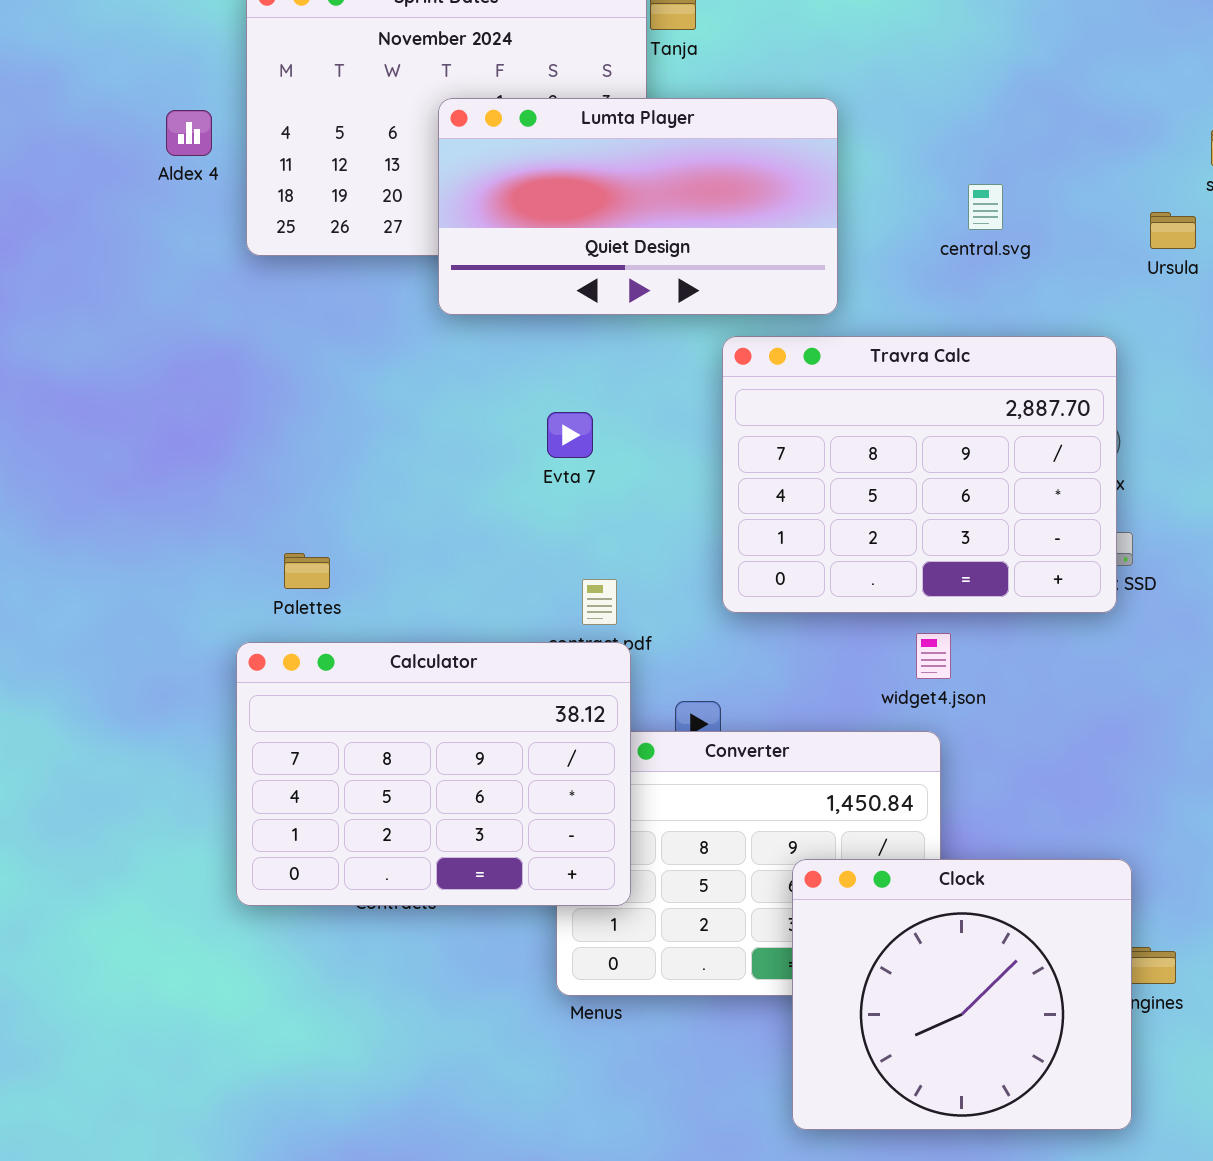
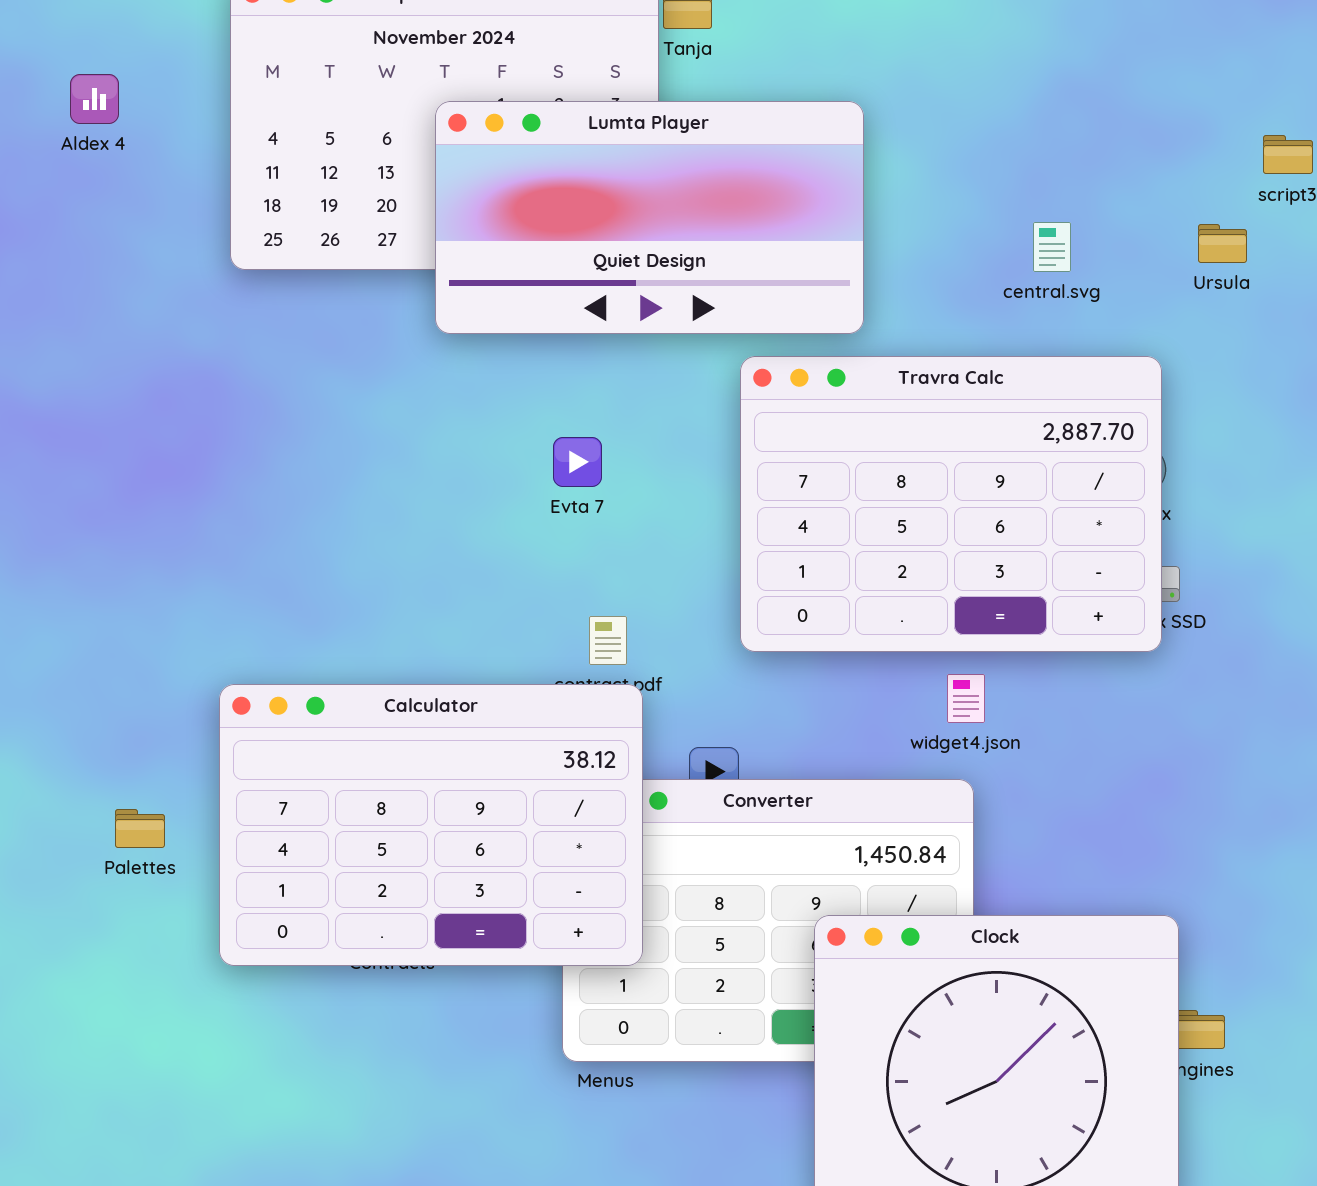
Aldex 4: [166,110,212,156] -> [70,74,119,124], moved
central.svg: [968,184,1003,230] -> [1033,222,1071,272], moved
Palettes: [284,553,330,589] -> [115,809,165,848], moved

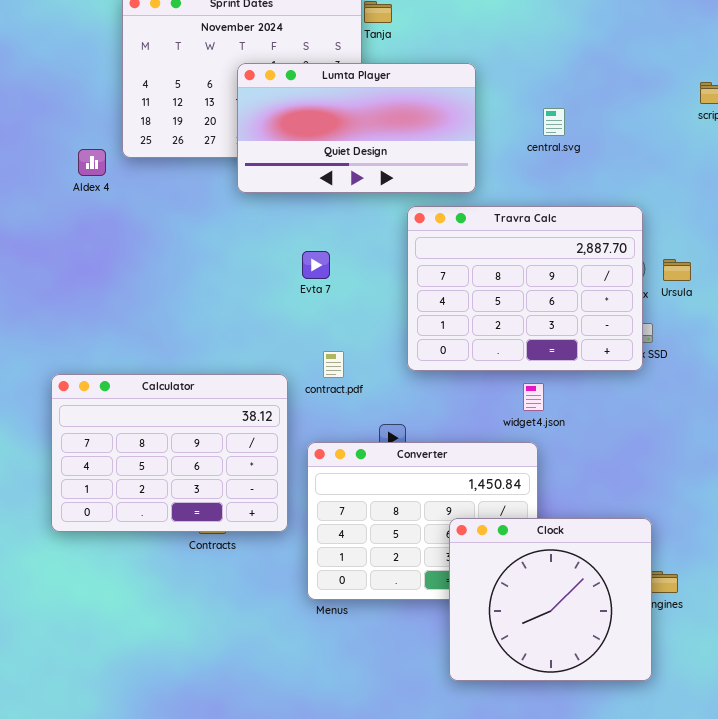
Aldex 4: [70,74,119,124] -> [78,149,106,176], moved
central.svg: [1033,222,1071,272] -> [543,108,565,136], moved
Ursula: [1198,224,1247,263] -> [663,259,691,281], moved
Calculator: [219,684,643,966] -> [51,374,288,532], moved

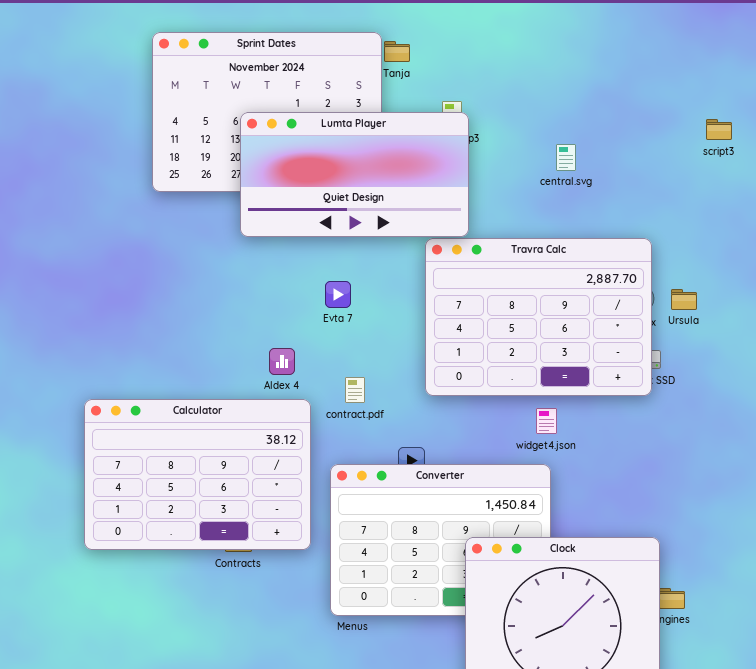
Lumta Player: [237,63,476,193] -> [240,112,469,237], moved
Aldex 4: [78,149,106,176] -> [269,348,295,375], moved

